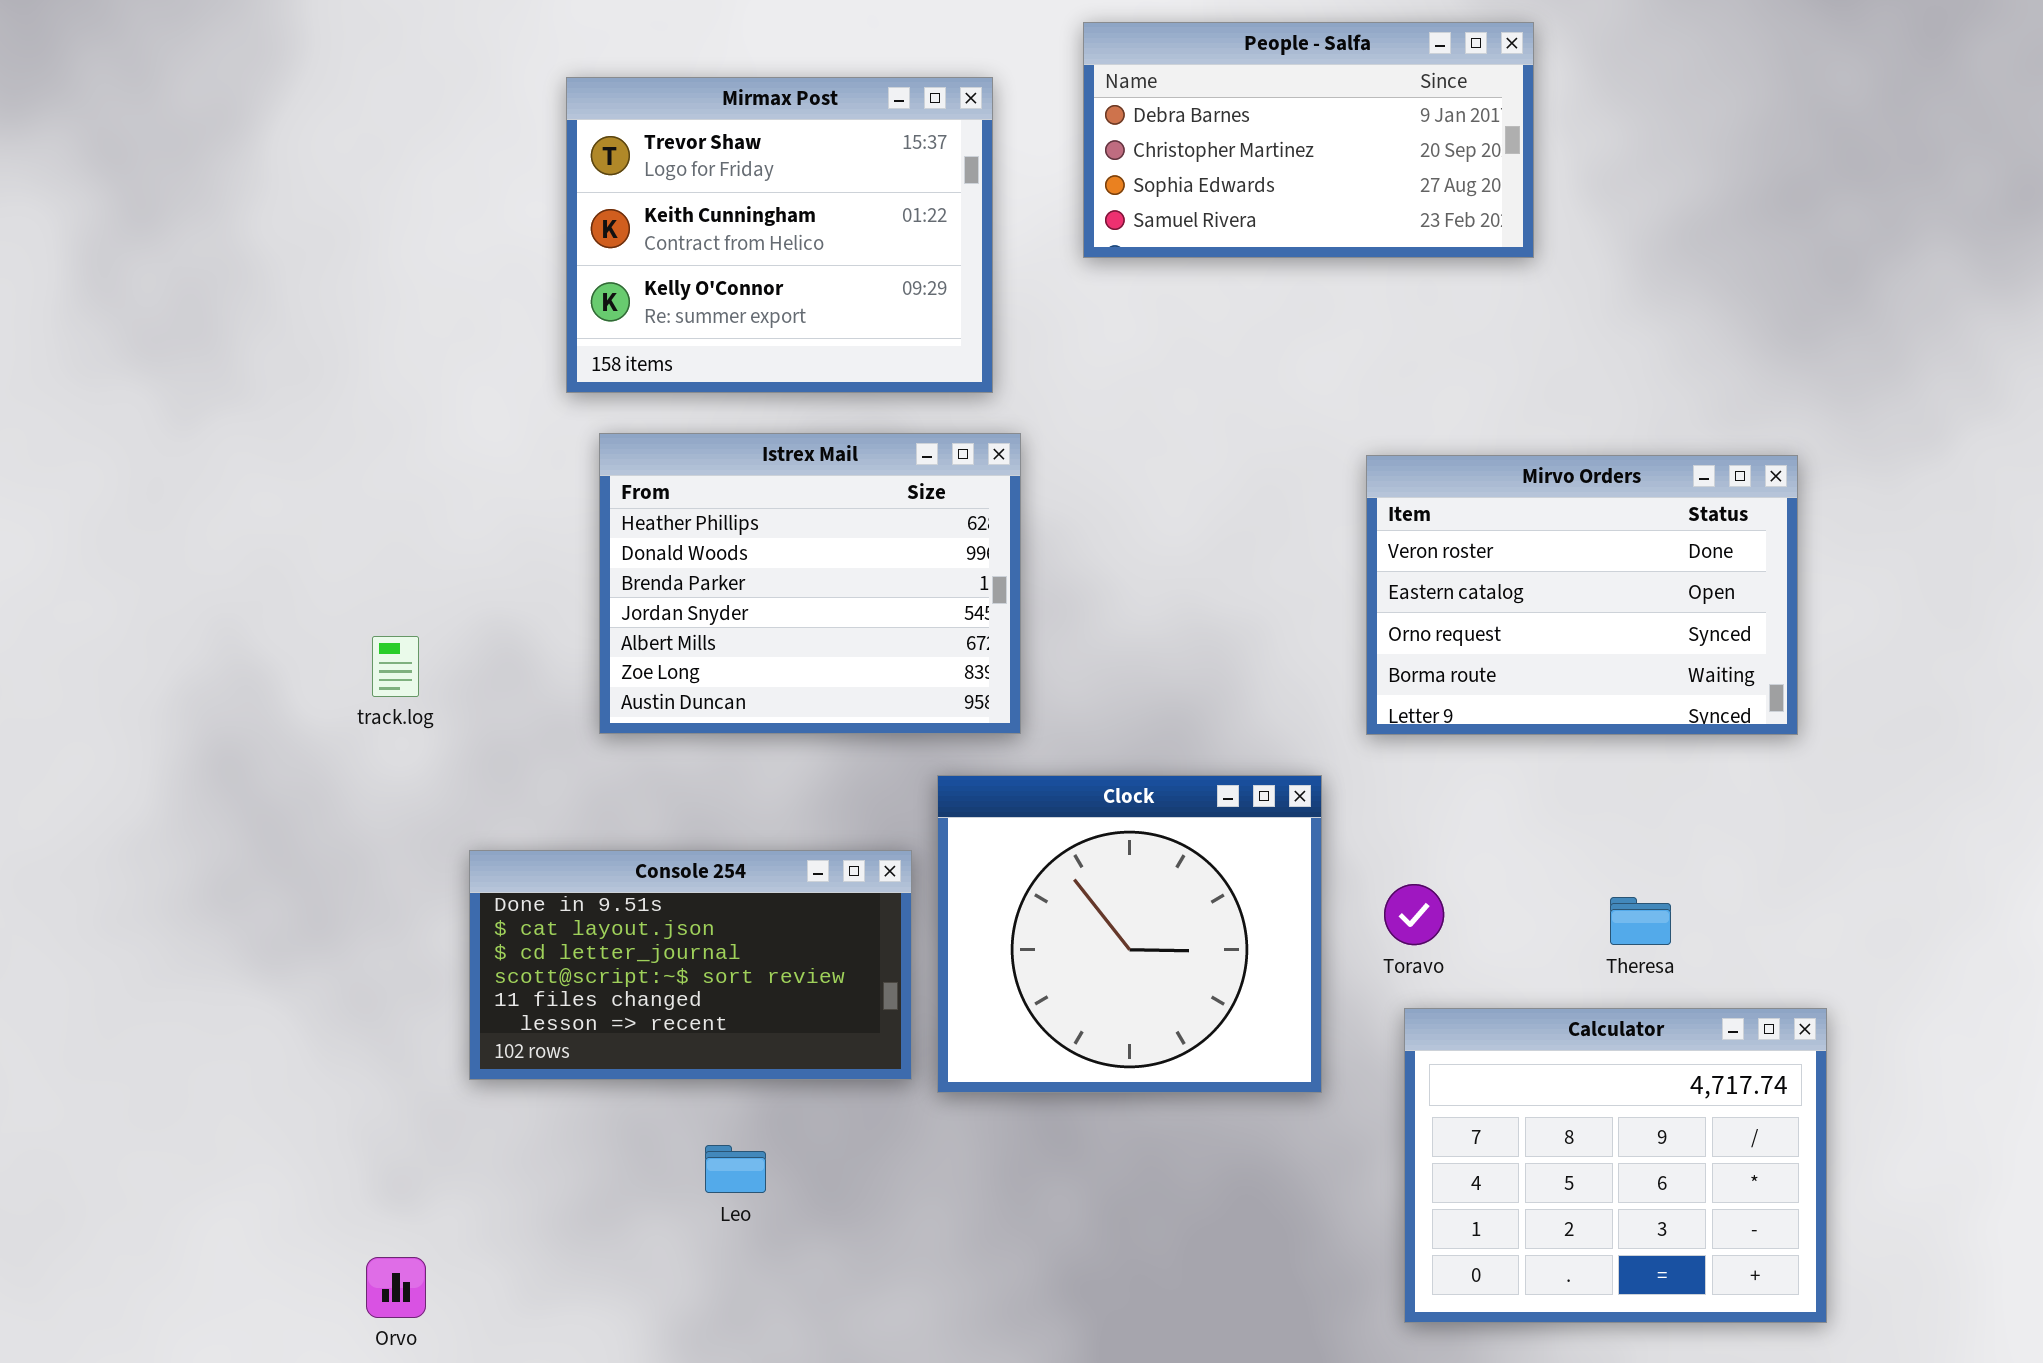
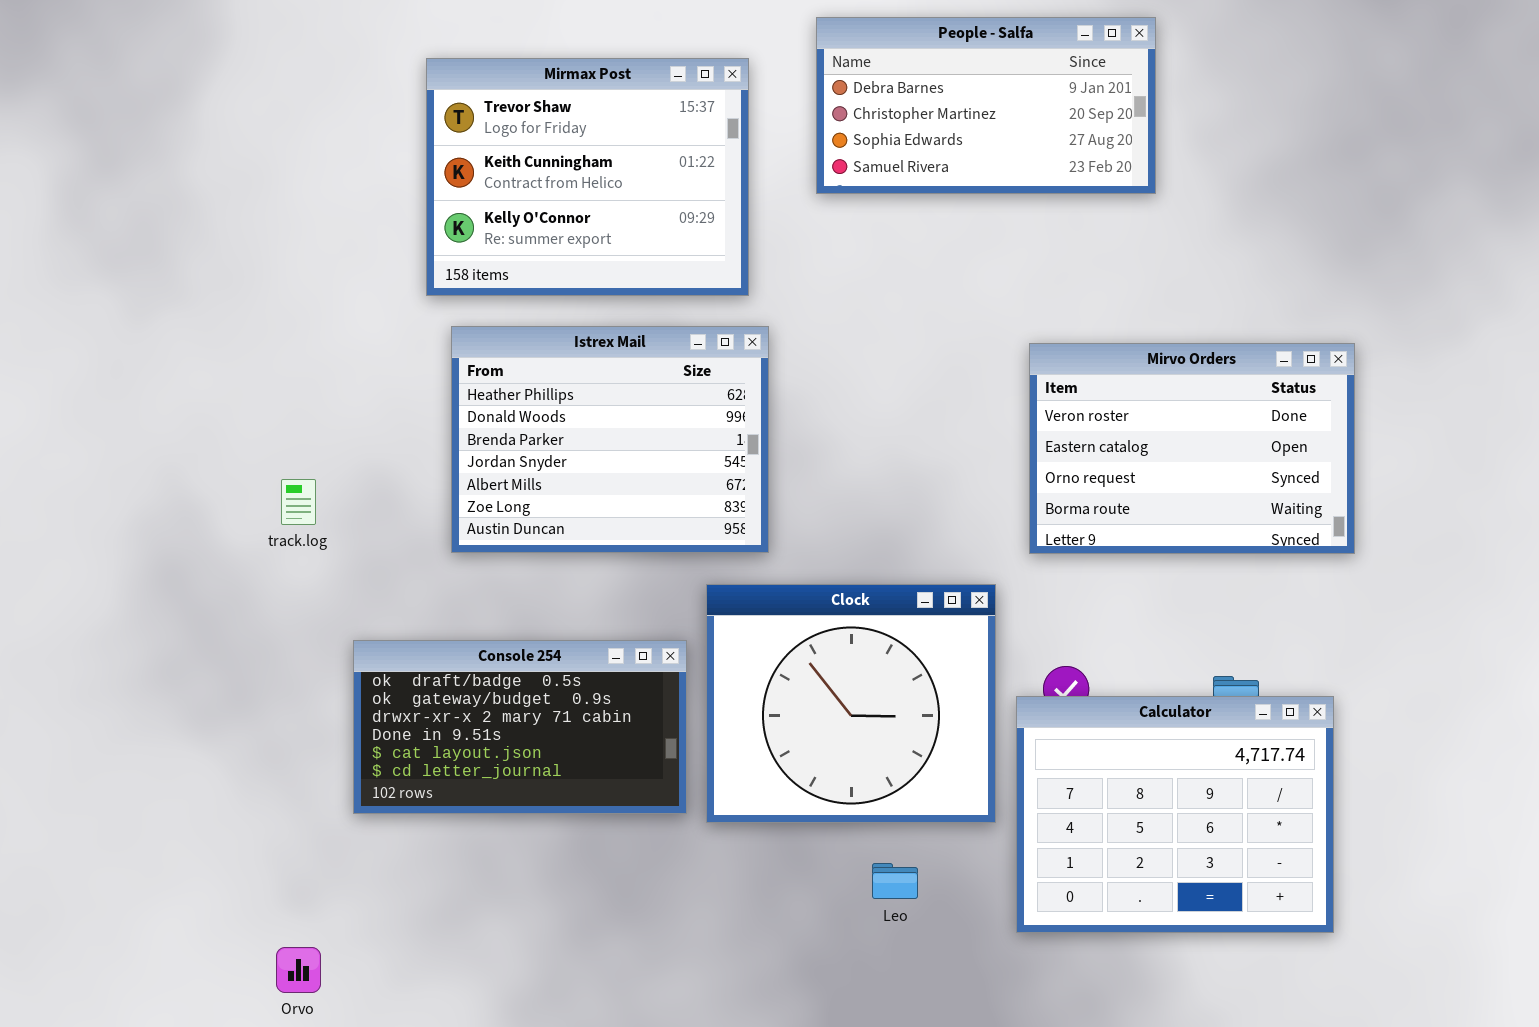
Console 254: [469,850,912,1080] -> [353,640,687,814], scrolled up 3 rows
Calculator: [1404,1008,1827,1323] -> [1016,696,1334,933], moved
Leo: [705,1145,766,1193] -> [872,863,918,899], moved

